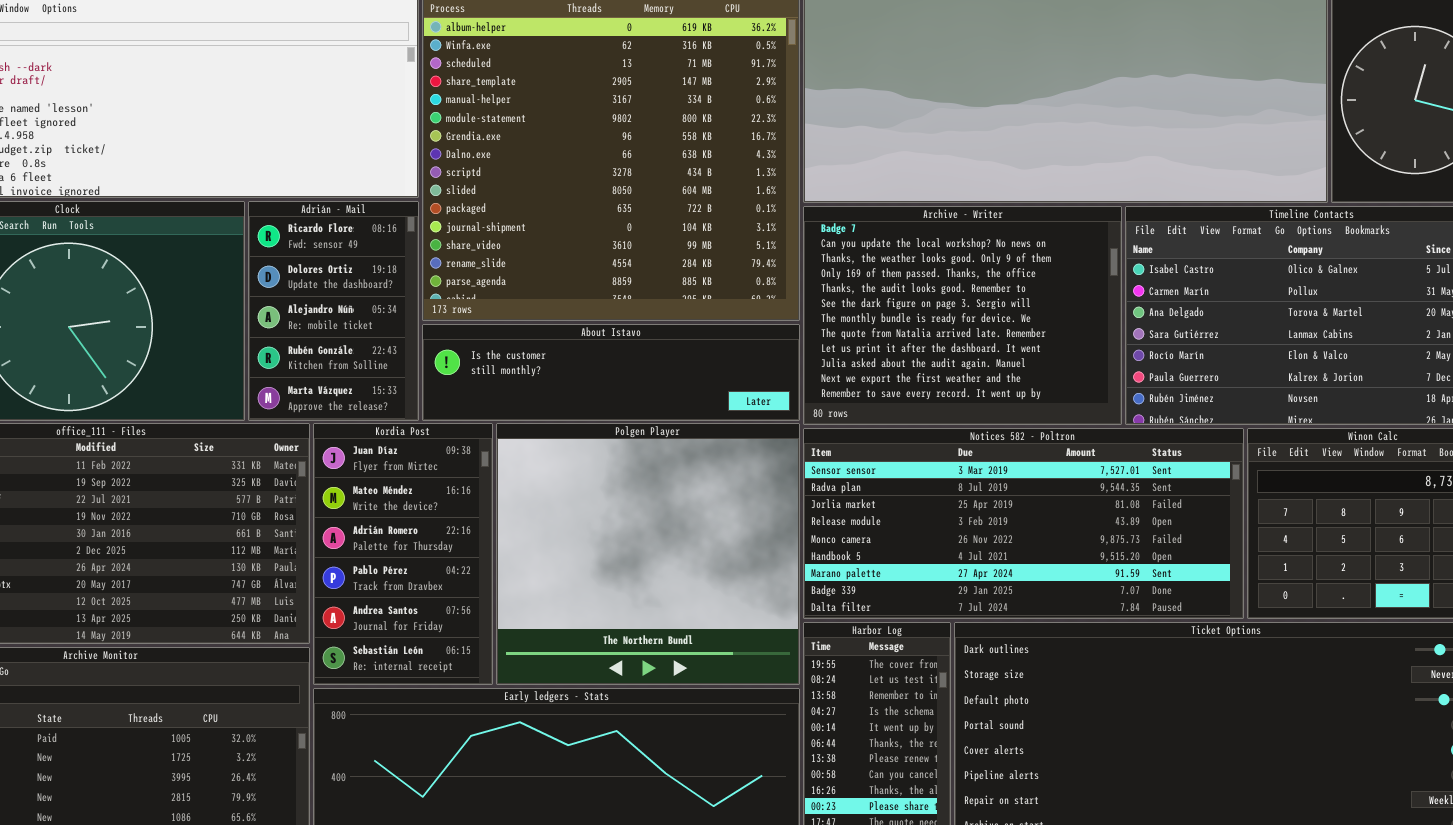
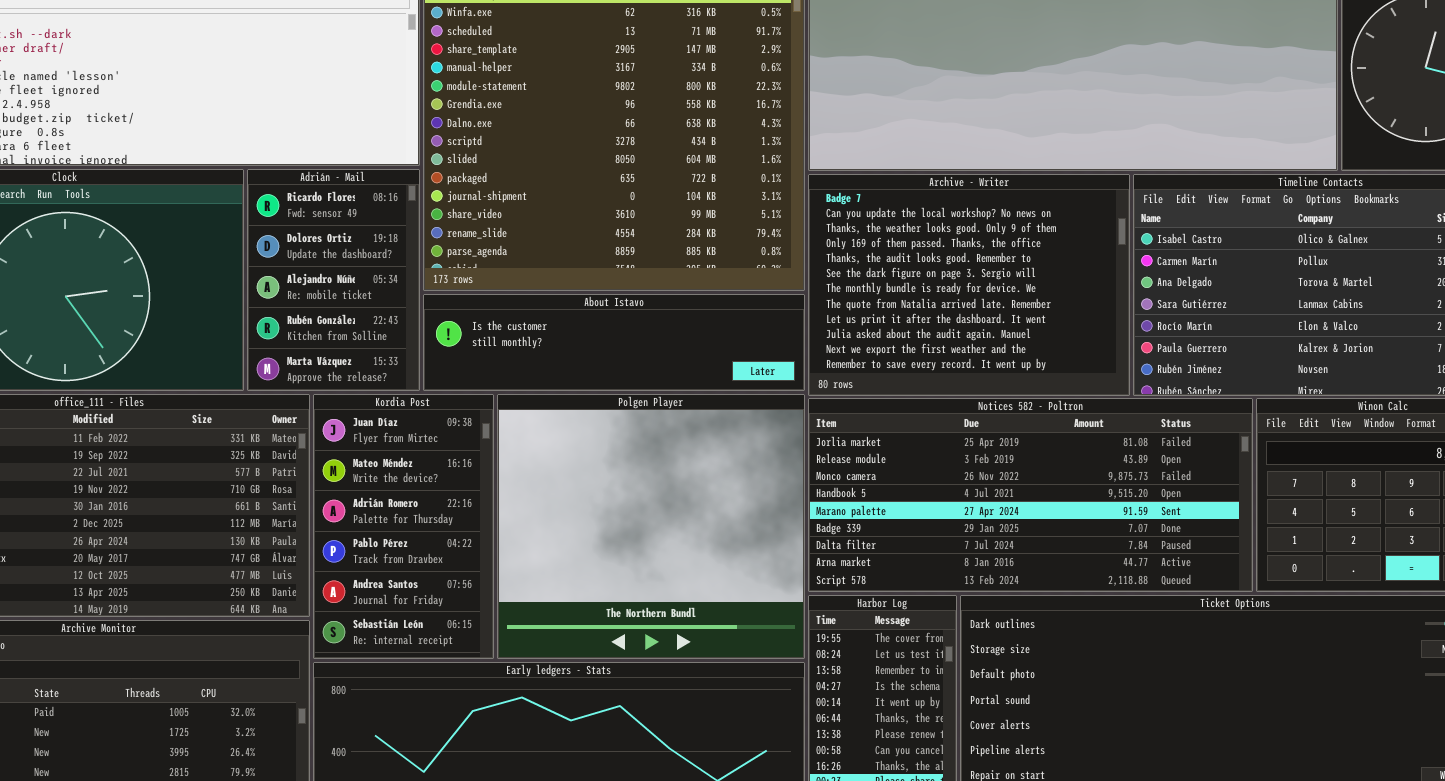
Notices 582 - Poltron: [803,428,1244,619] -> [808,398,1253,592], scrolled down 2 rows

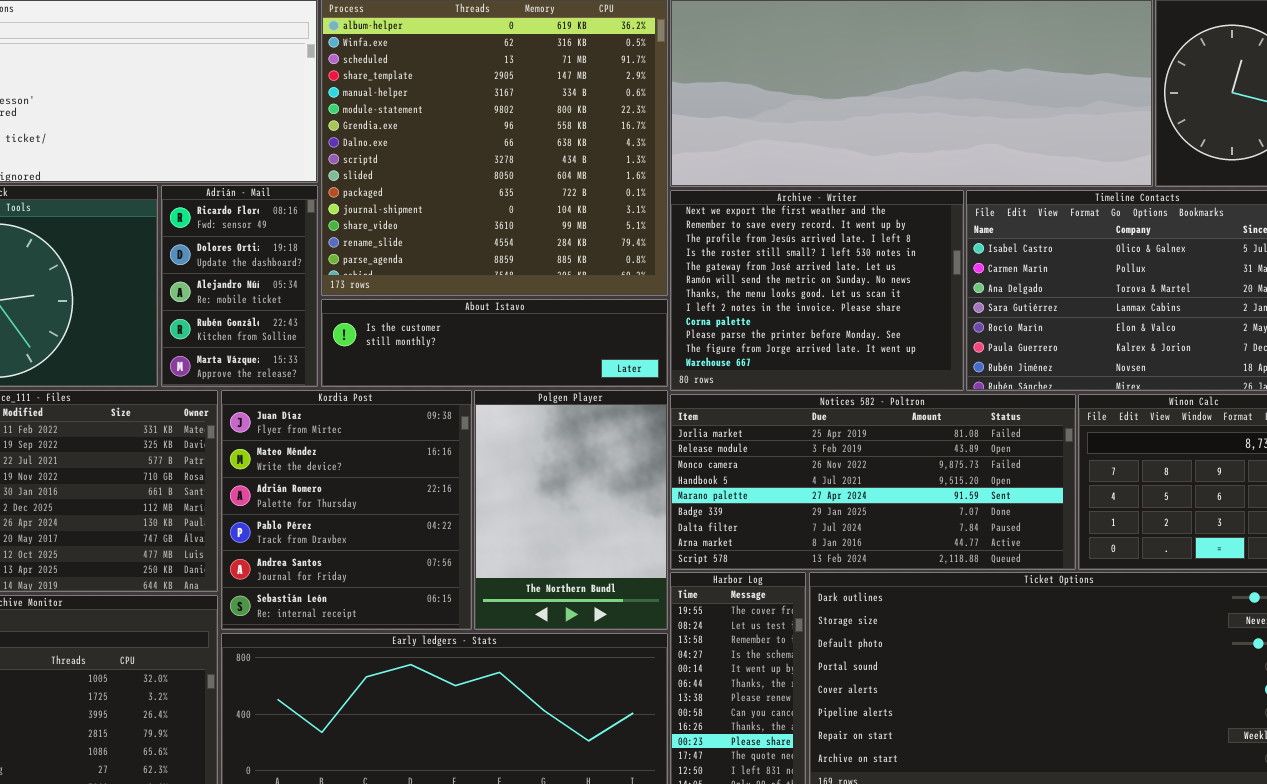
Archive - Writer: [808,174,1130,396] -> [670,190,964,391], scrolled down 10 rows
Kordia Post: [313,394,494,659] -> [221,390,472,630], resized
Polgen Player: [497,394,805,659] -> [474,390,668,630], resized

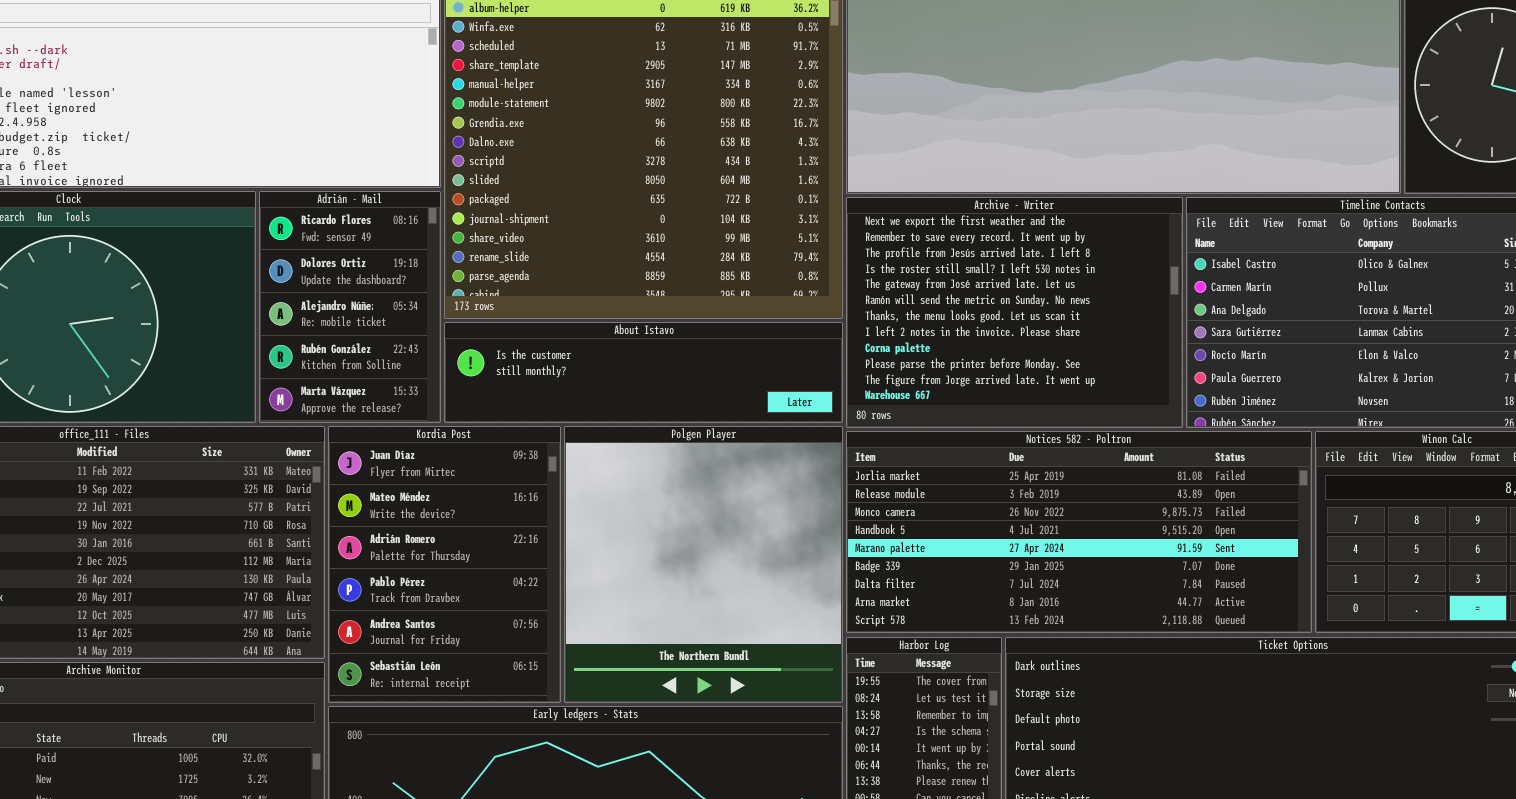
Kordia Post: [221,390,472,630] -> [328,426,561,703], resized
Polgen Player: [474,390,668,630] -> [564,426,843,703], resized

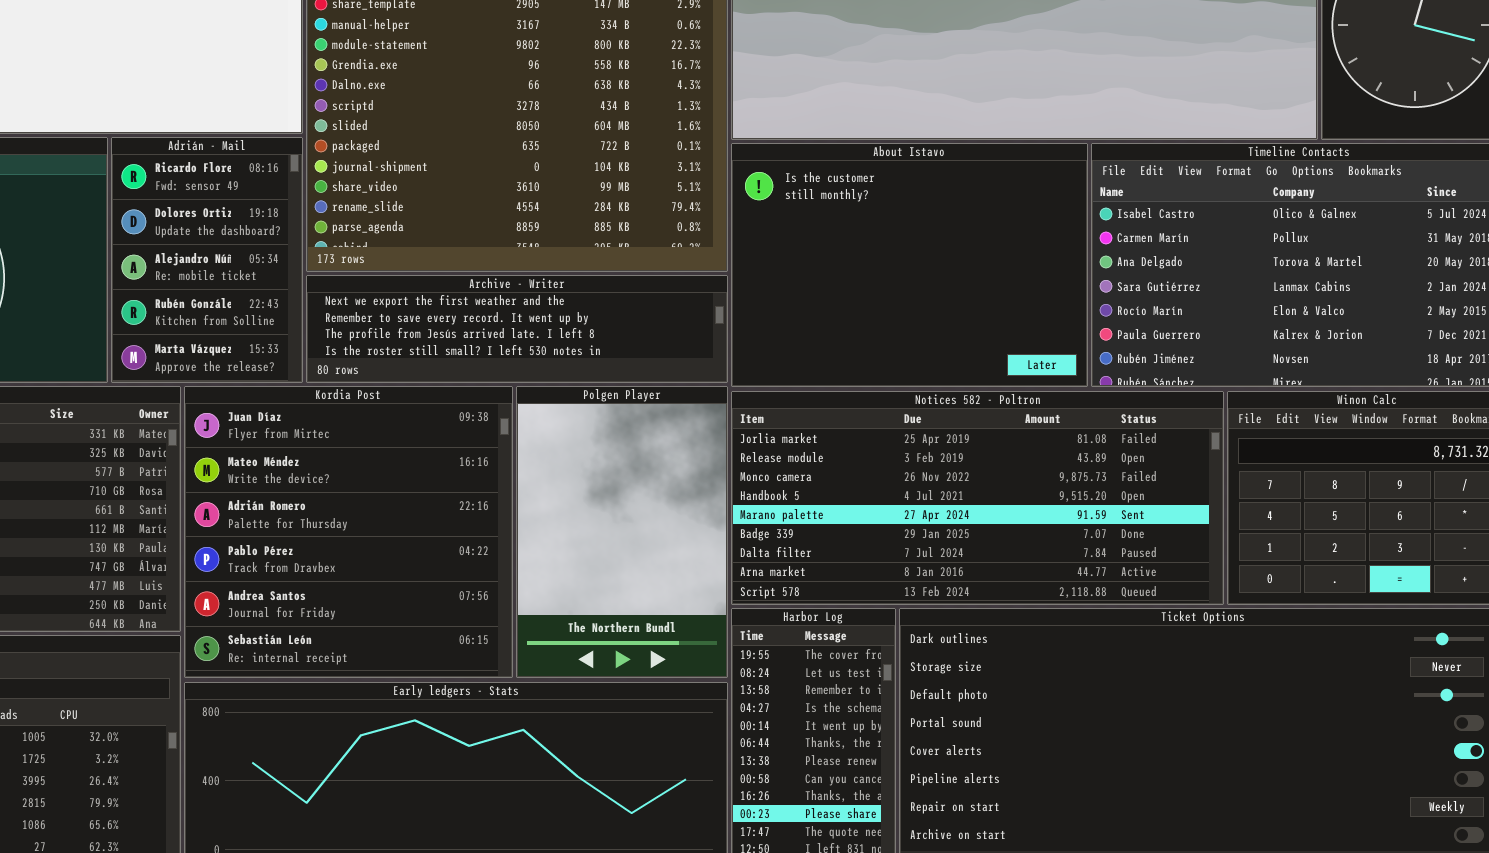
Archive - Writer: [846,197,1183,428] -> [306,275,728,383], moved, resized
About Istavo: [444,322,843,423] -> [731,143,1088,387], moved, resized
Kordia Post: [328,426,561,703] -> [184,386,513,678], resized
Polgen Player: [564,426,843,703] -> [516,386,728,678], resized

